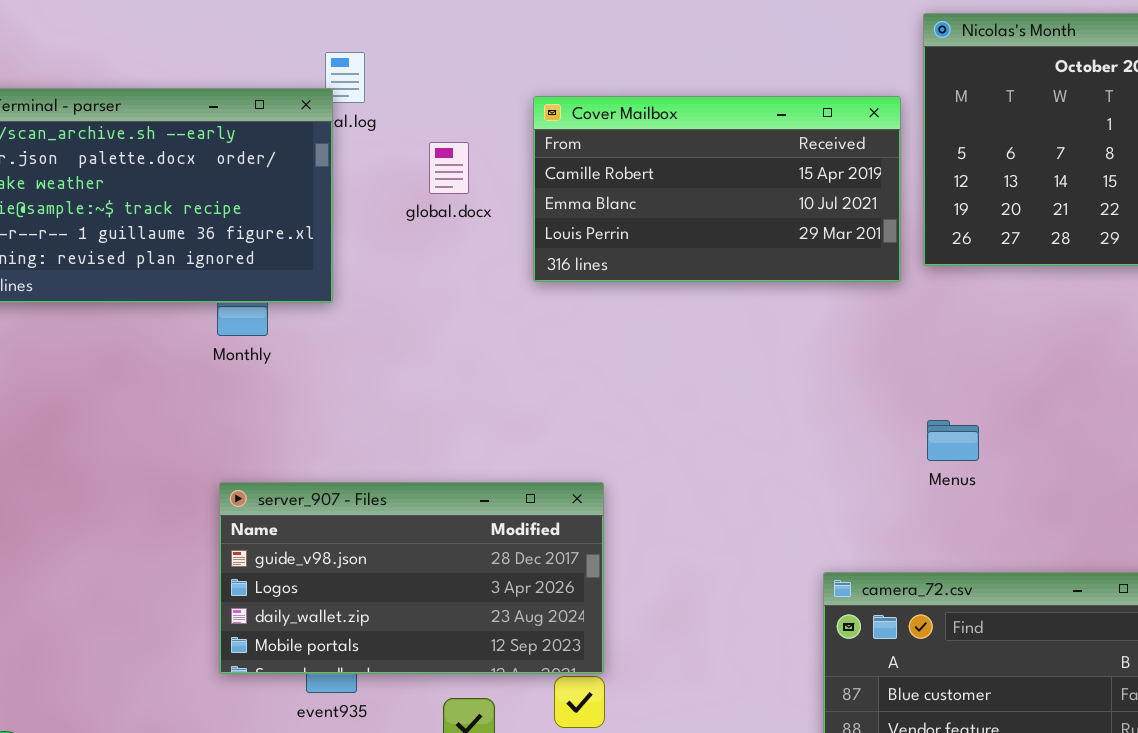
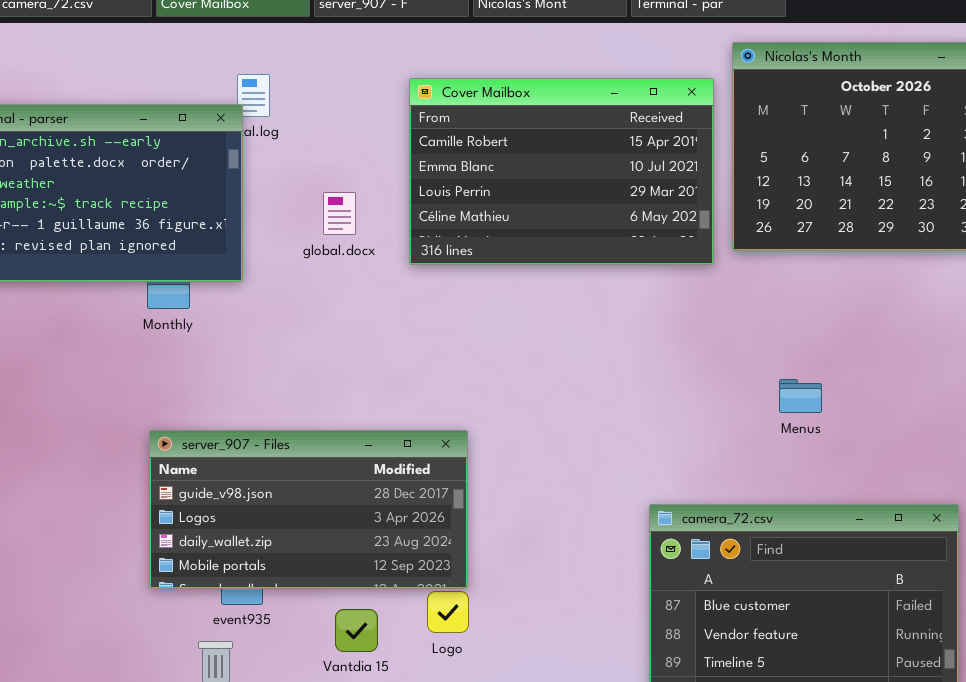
Cover Mailbox: [533,96,901,282] -> [409,78,714,265], resized
global.docx: [429,142,469,194] -> [323,192,356,235], moved
Menus: [927,420,979,461] -> [779,379,822,413], moved

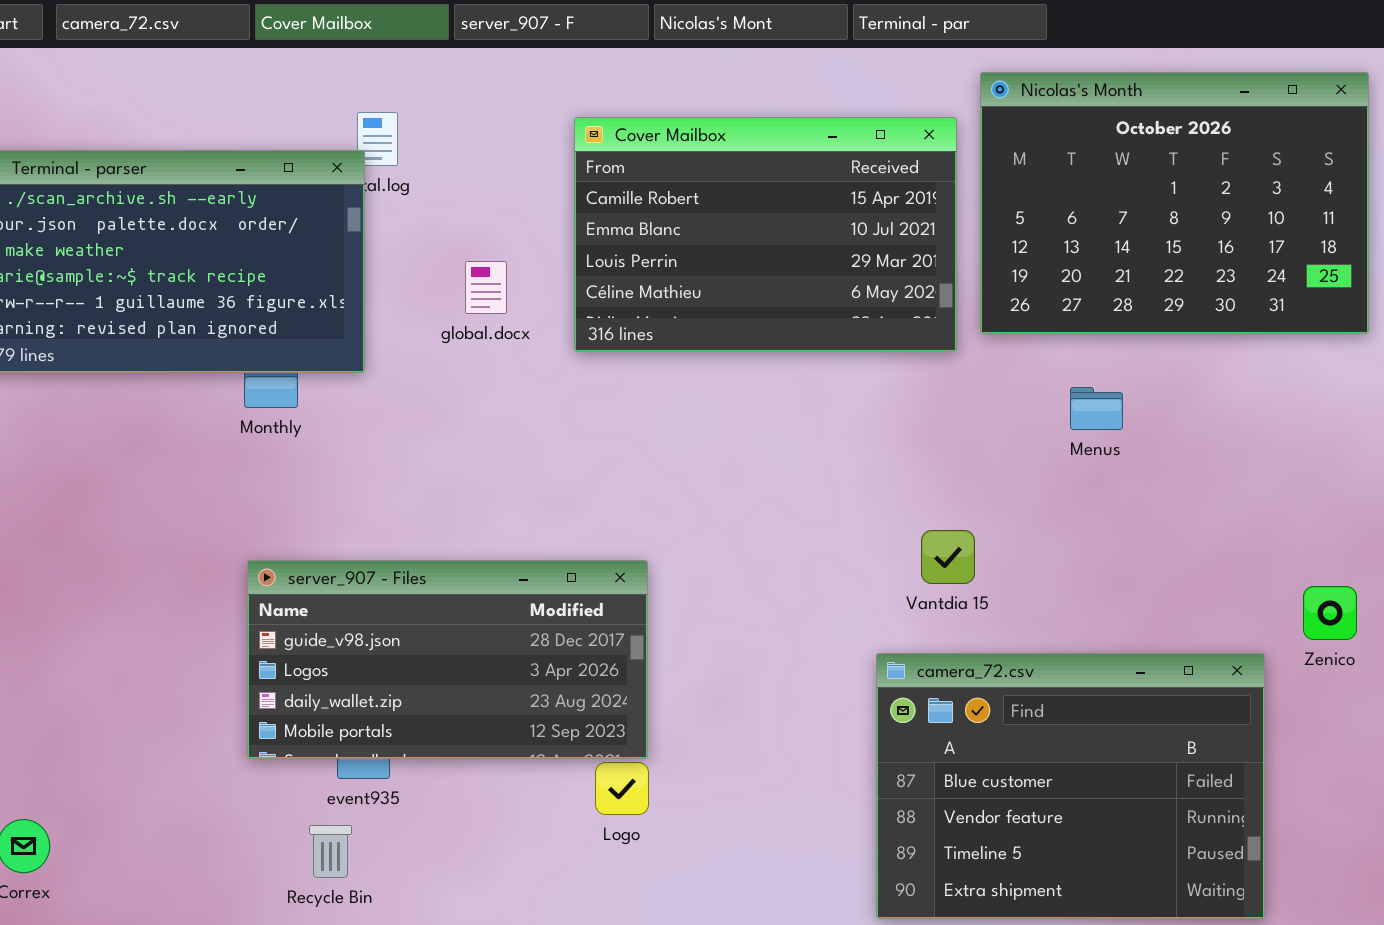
Menus: [779,379,822,413] -> [1070,387,1123,430], moved
Vantdia 15: [335,609,378,652] -> [921,530,975,584], moved

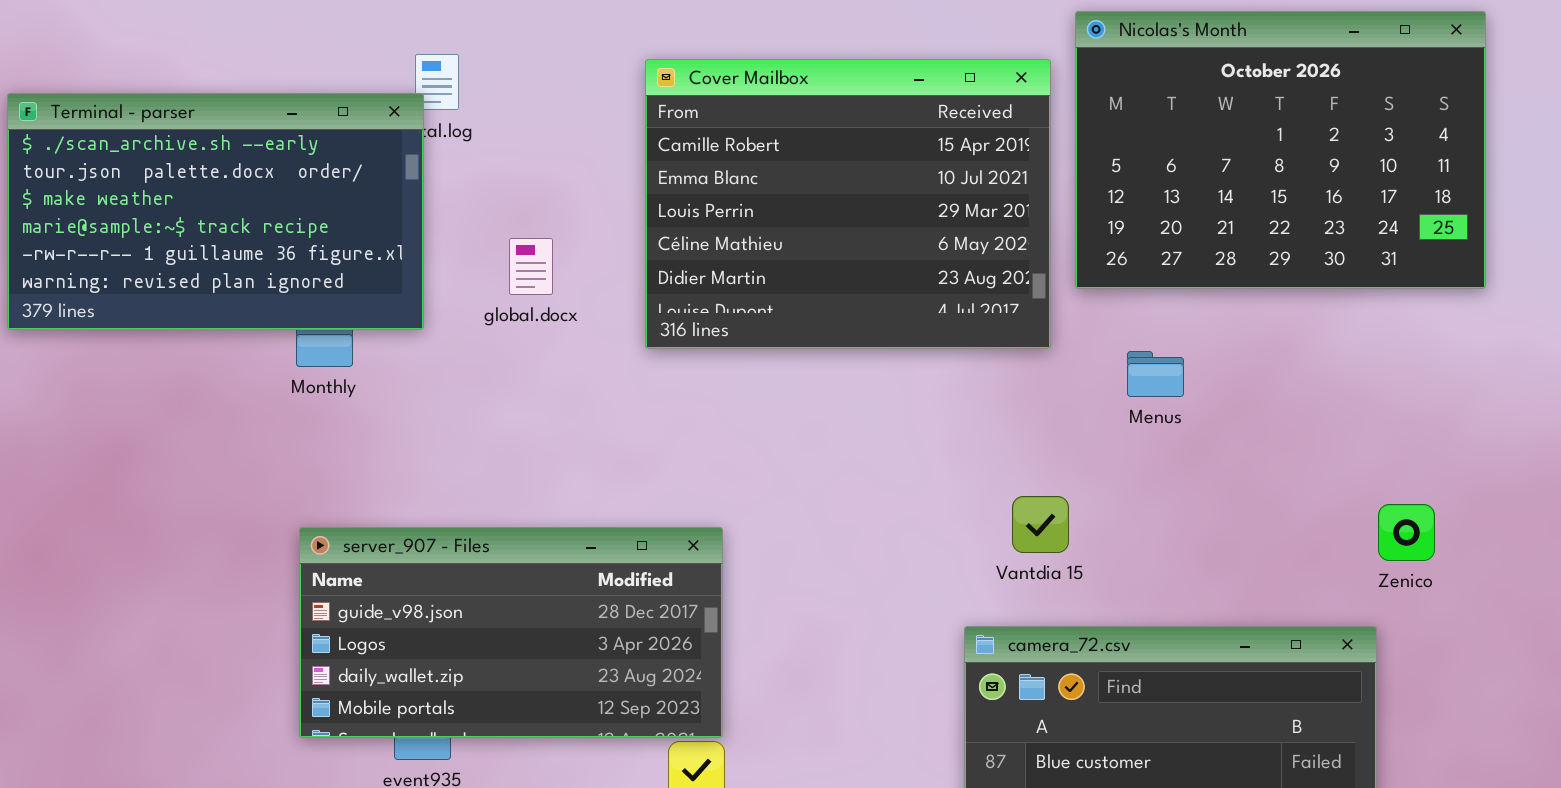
Cover Mailbox: [574,117,957,352] -> [645,59,1051,349], resized
global.docx: [465,261,507,314] -> [509,238,553,295], moved
Menus: [1070,387,1123,430] -> [1127,351,1184,397], moved
Zenico: [1303,586,1357,640] -> [1378,504,1435,561], moved

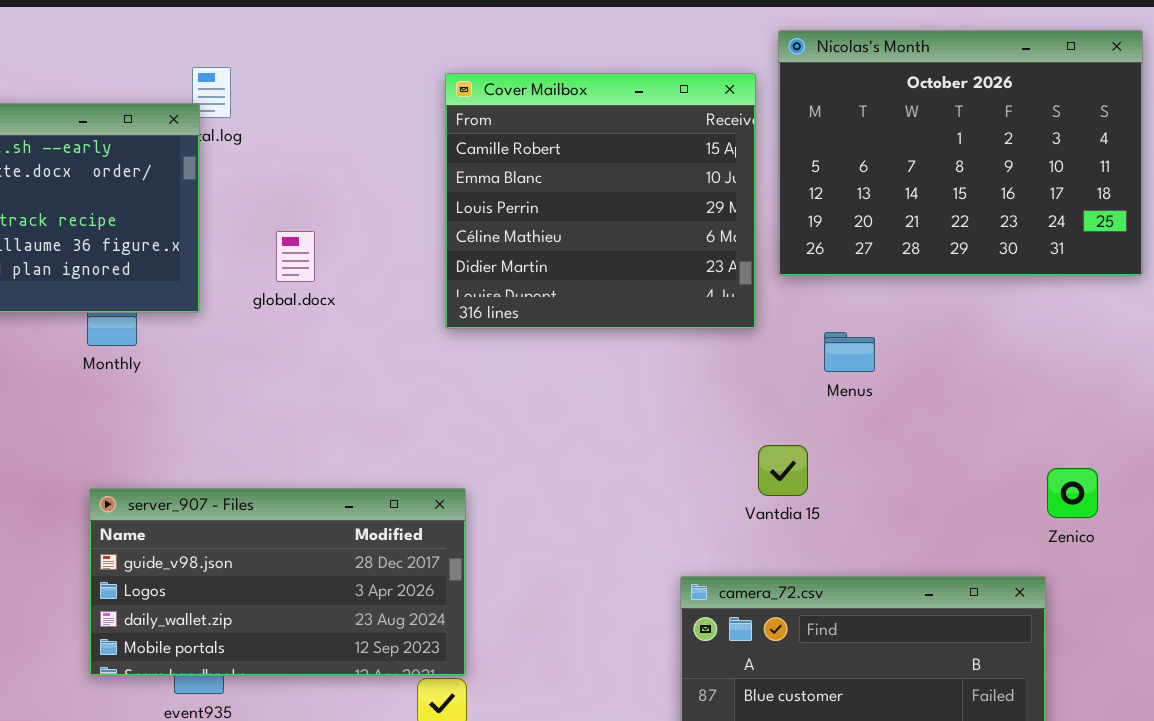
Cover Mailbox: [645,59,1051,349] -> [445,73,756,329], resized
Vantdia 15: [1012,496,1069,553] -> [758,445,808,496], moved

